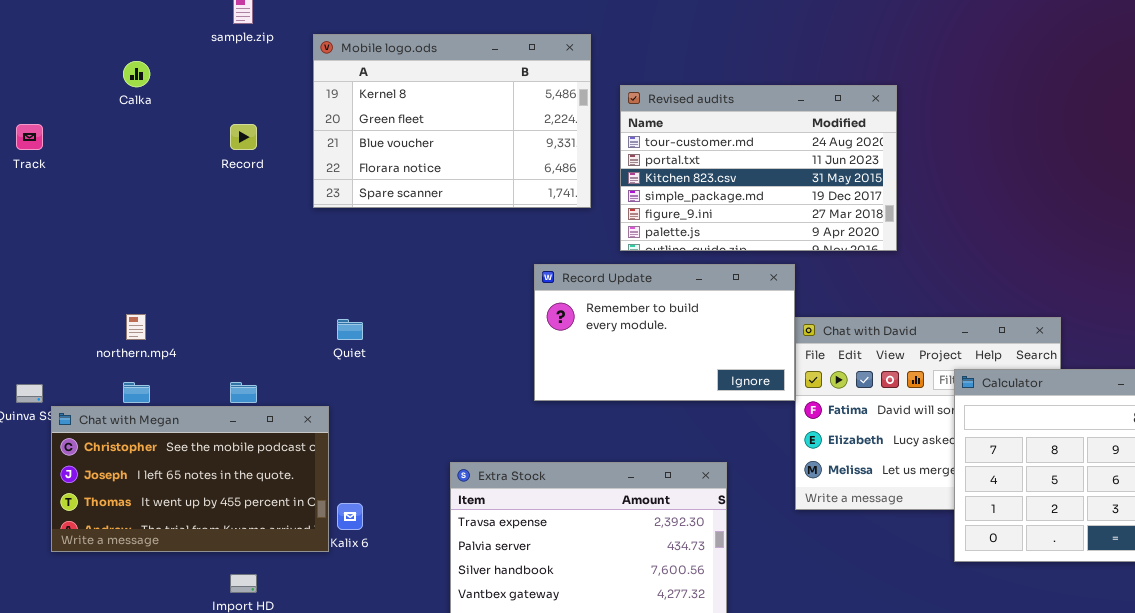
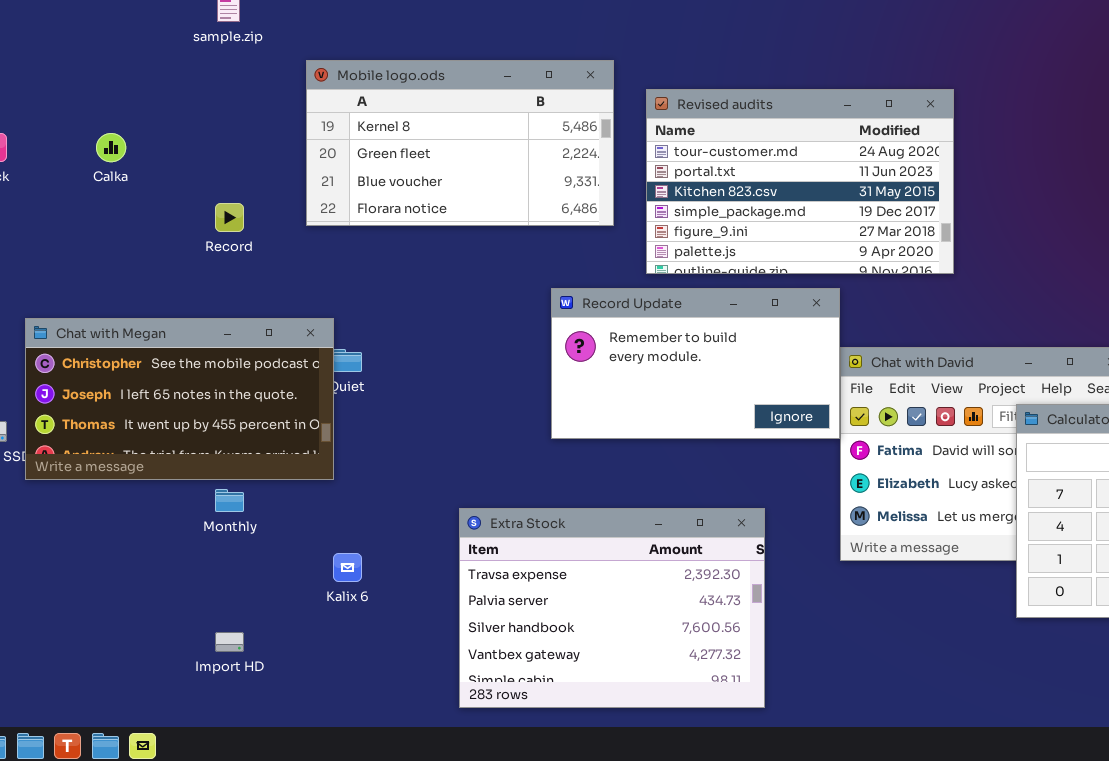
Mobile logo.ods: [313,34,591,208] -> [306,60,614,226], resized
Calka: [123,61,150,87] -> [96,133,126,162], moved
Record: [230,124,257,150] -> [215,203,244,232], moved
Chat with Megan: [51,406,329,552] -> [25,318,334,480], moved

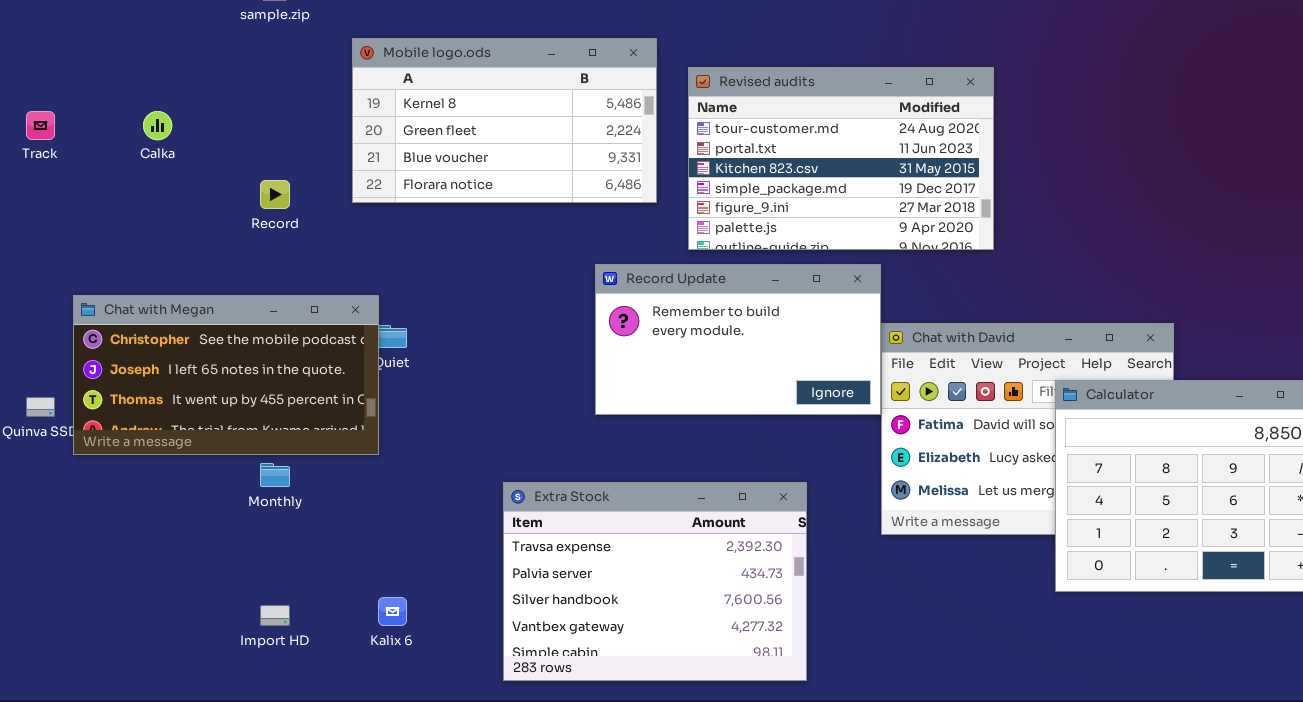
Kalix 6: [333,553,362,582] -> [378,597,407,626], moved

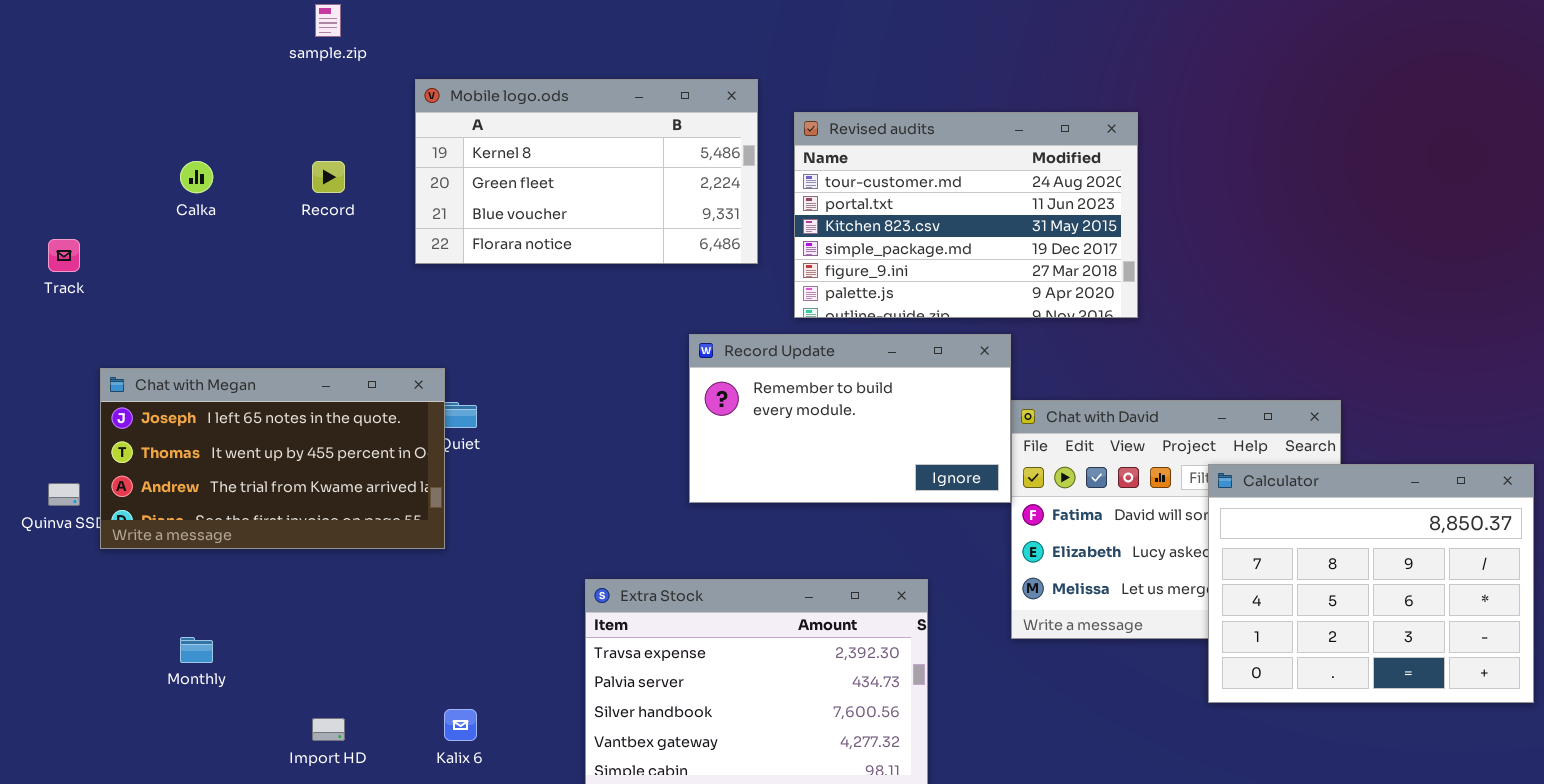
Track: [26,111,55,140] -> [48,239,80,272], moved
Record: [260,180,290,209] -> [312,161,345,193], moved
Chat with Megan: [73,295,379,455] -> [100,368,445,549], scrolled down 1 row
Monthly: [260,463,290,487] -> [180,637,213,663], moved

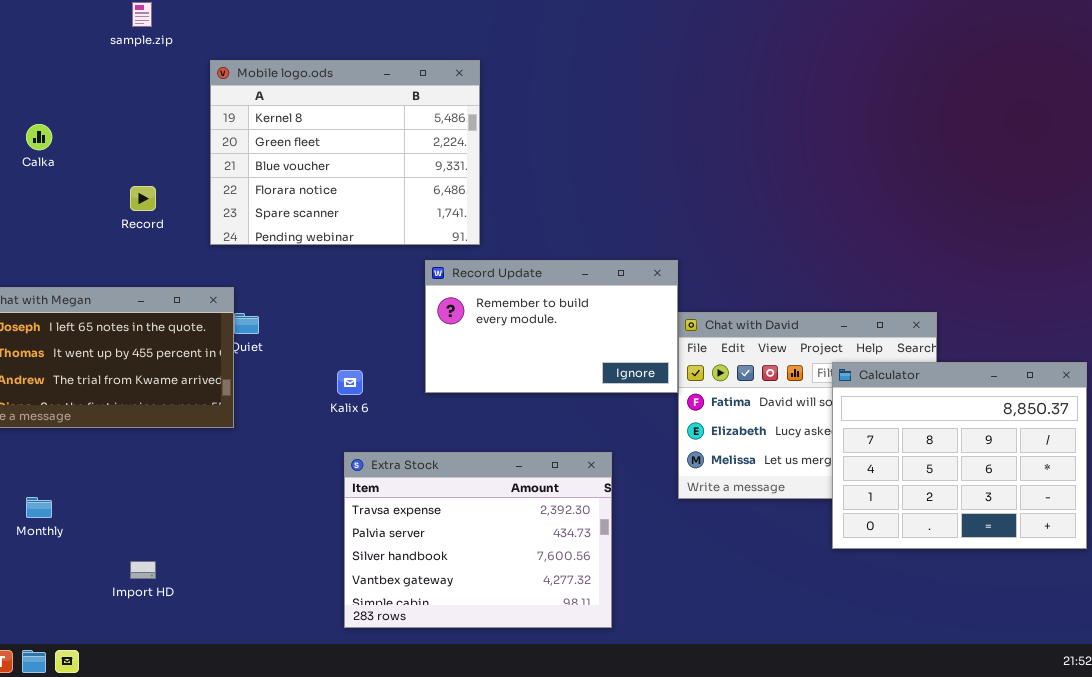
Mobile logo.ods: [415,79,758,264] -> [210,60,480,245], resized
Revised audits: [794,112,1138,318] -> none, closed
Record: [312,161,345,193] -> [130,186,156,211], moved
Kalix 6: [444,709,477,741] -> [337,370,363,395], moved

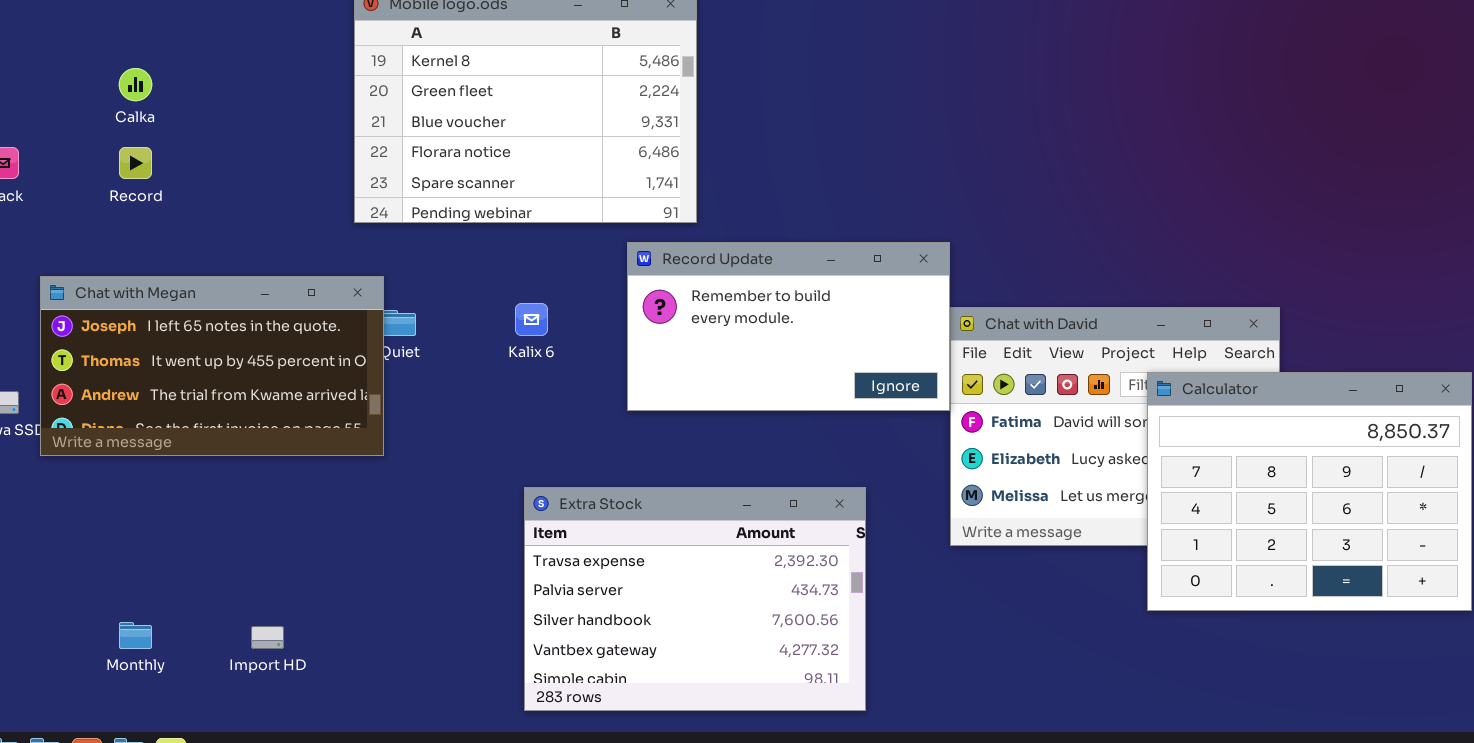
Record: [130,186,156,211] -> [119,147,152,179], moved
Kalix 6: [337,370,363,395] -> [515,303,548,336], moved
Monthly: [26,497,52,518] -> [119,622,152,649], moved

